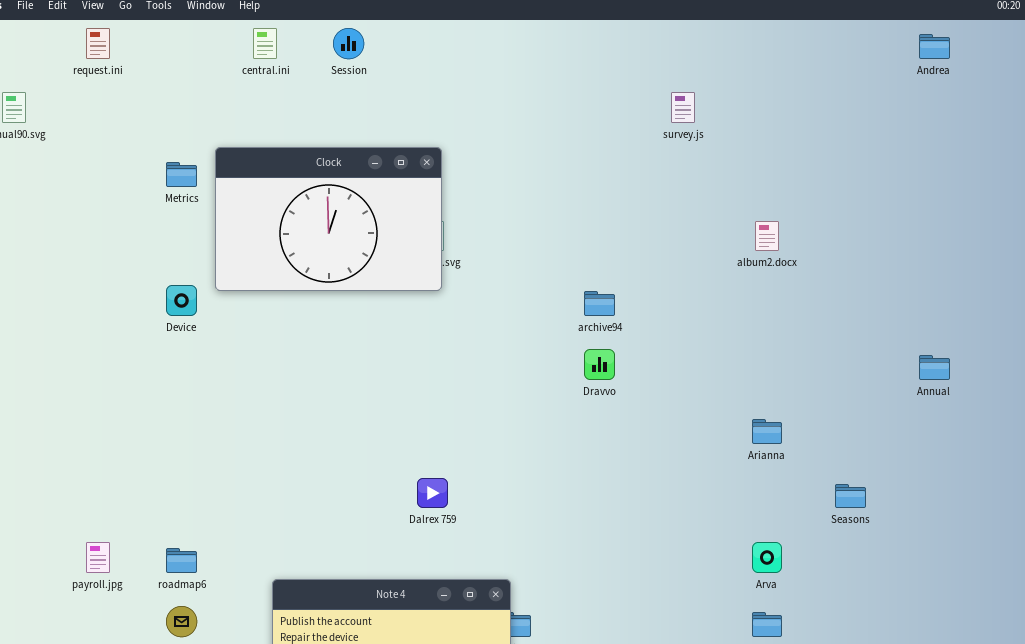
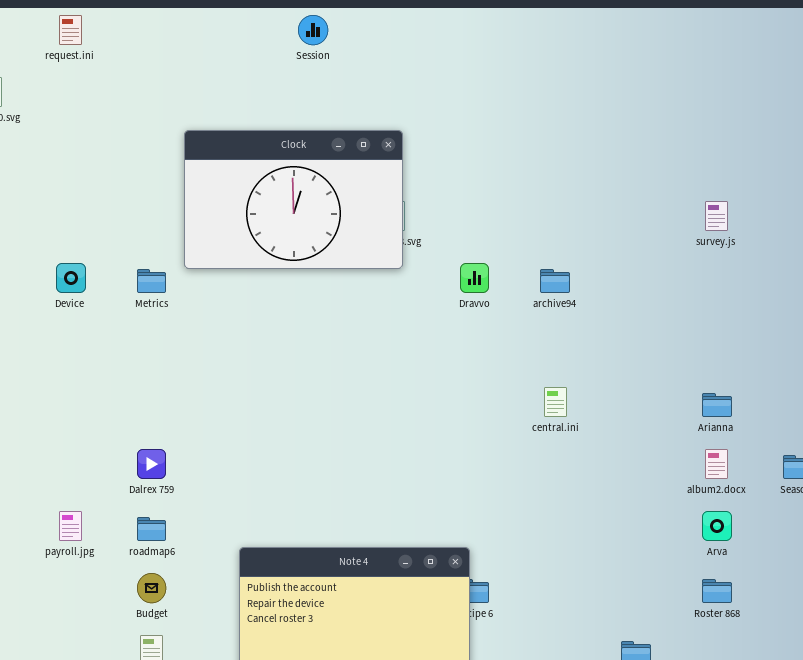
central.ini: [253,28,277,59] -> [544,387,567,417], moved
survey.js: [671,92,695,123] -> [705,201,728,231], moved
Metrics: [166,162,197,187] -> [137,269,166,293], moved
album2.docx: [755,221,779,251] -> [705,449,728,479], moved
Device: [166,285,197,316] -> [56,263,86,293], moved
Dravvo: [584,349,615,380] -> [460,263,489,293], moved
Dalrex 759: [417,478,448,508] -> [137,449,166,479], moved

